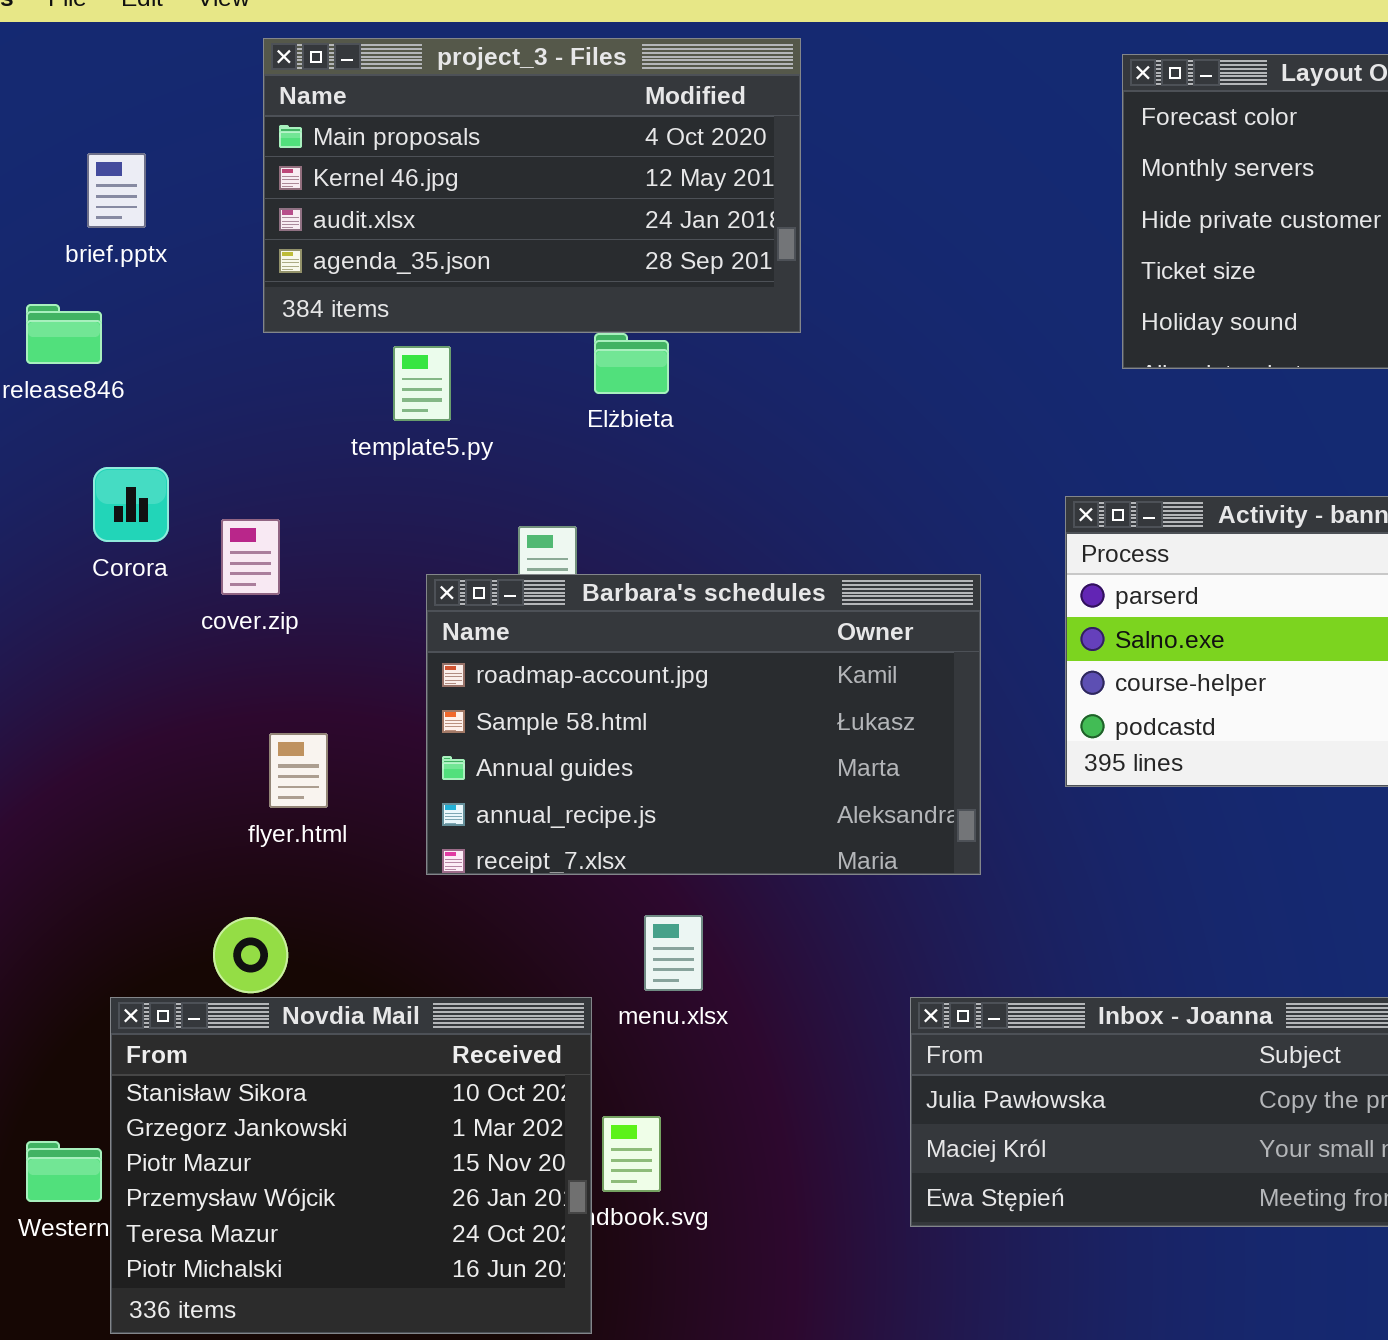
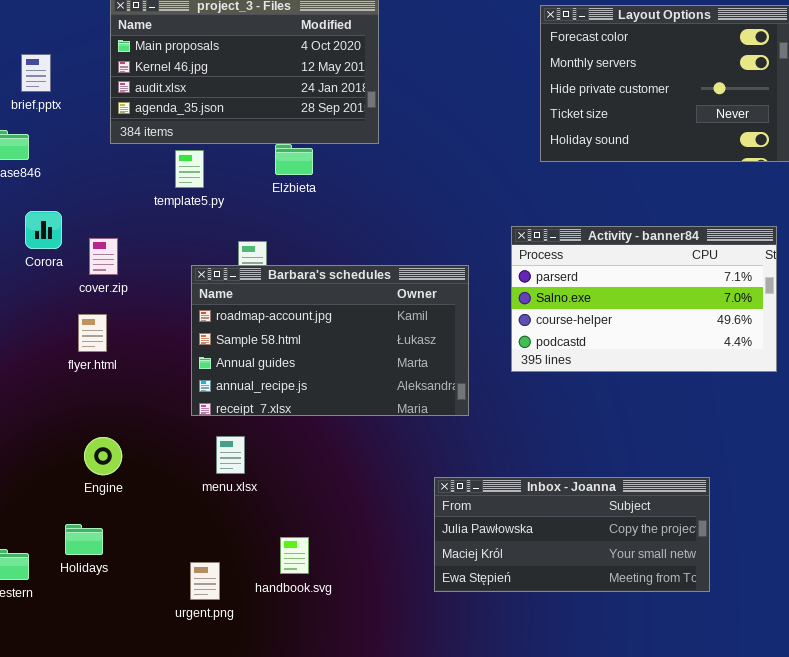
flyer.html: [269,733,328,808] -> [78,314,107,352], moved
menu.xlsx: [644,915,703,991] -> [216,436,245,474], moved
Novdia Mail: [110,997,592,1334] -> none, closed

